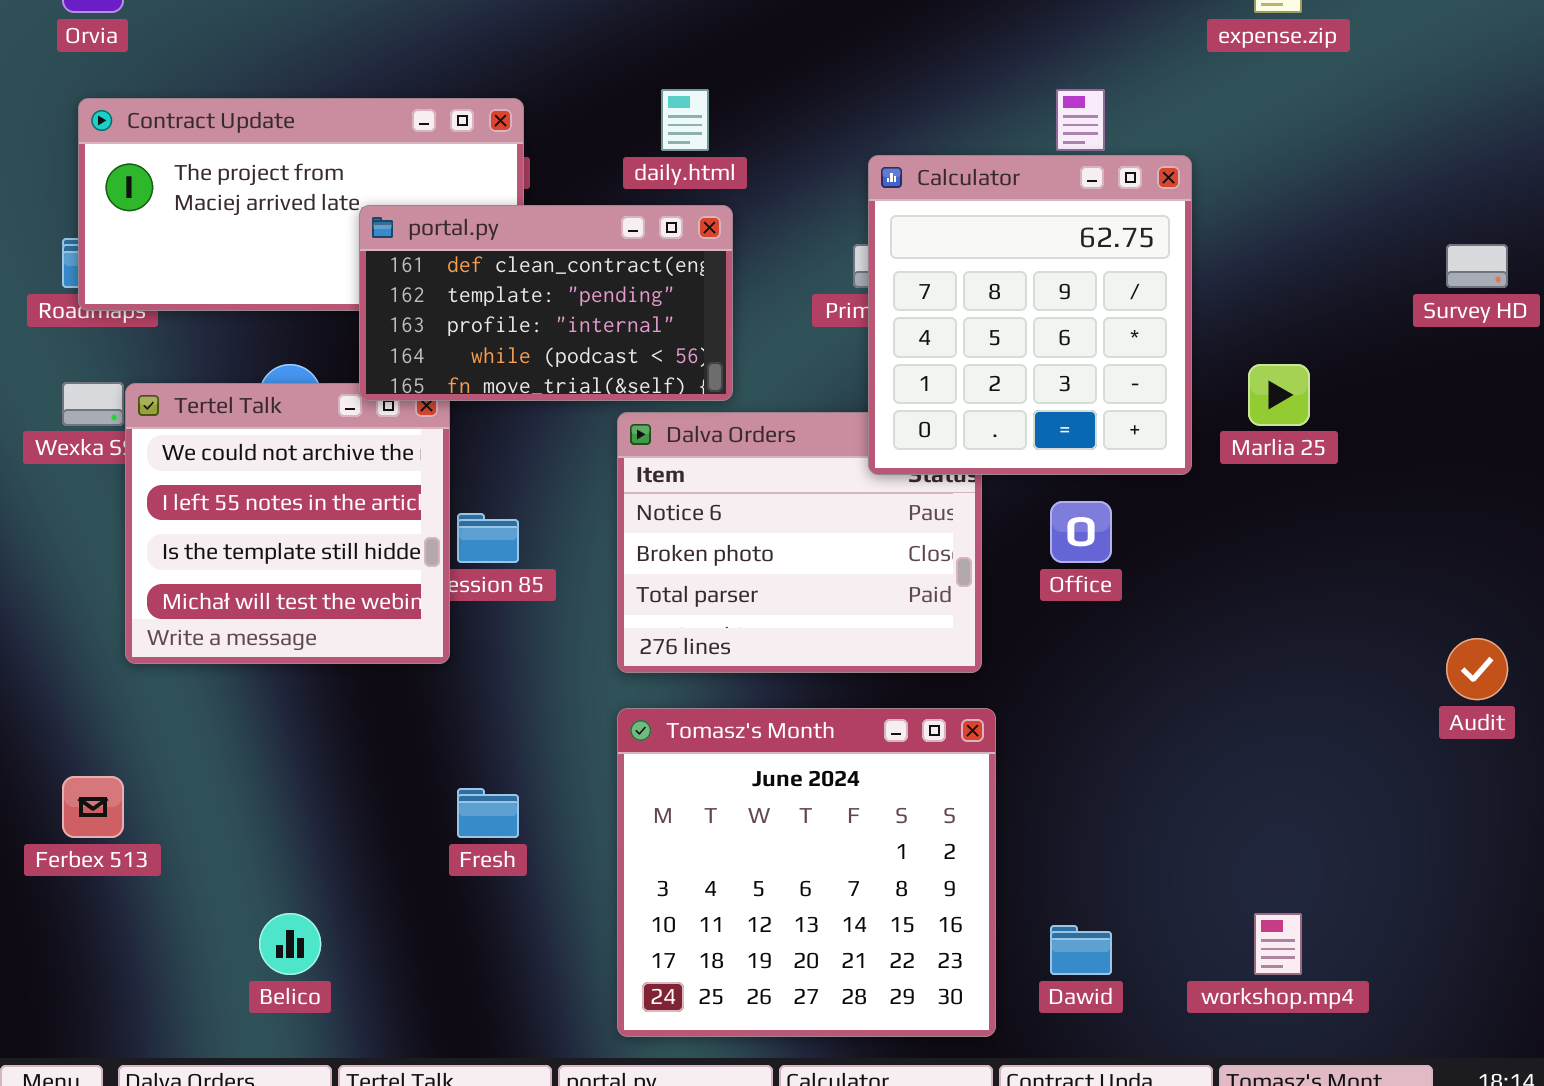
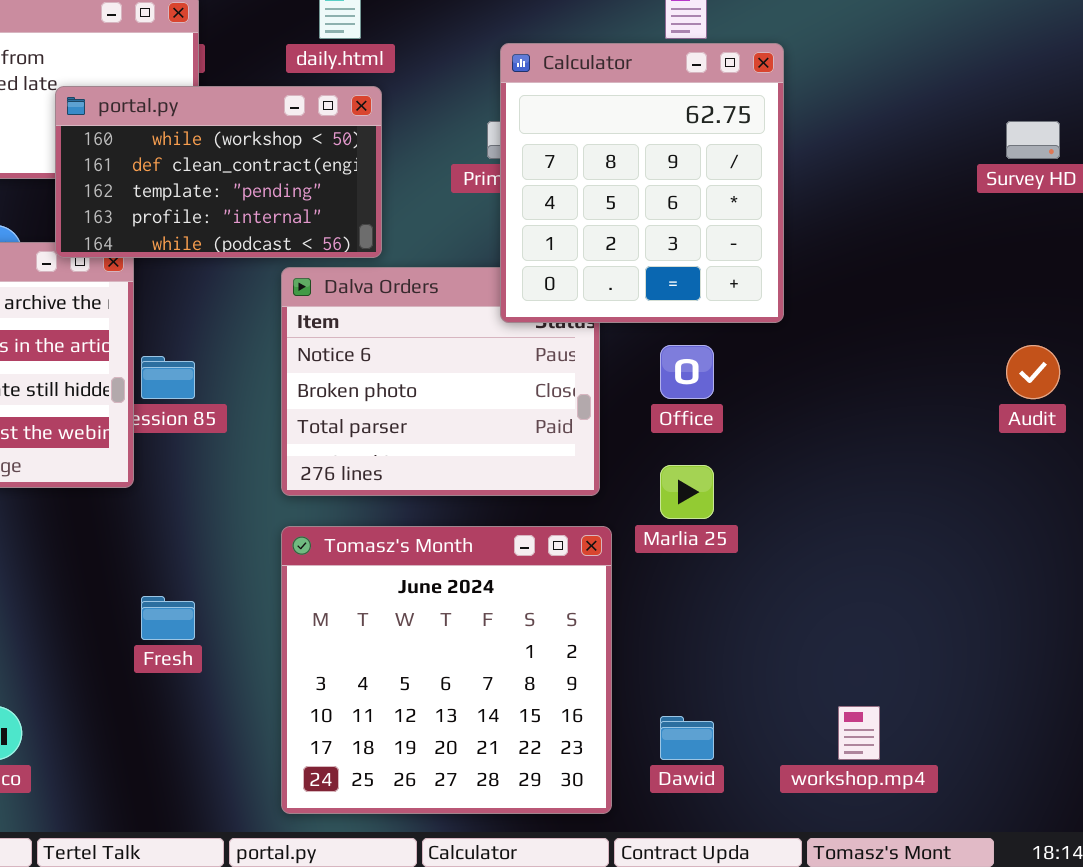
portal.py: [359,205,733,401] -> [55,86,382,258], scrolled up 1 row
Marlia 25: [1248,364,1310,426] -> [660,465,714,519], moved
Audit: [1446,638,1508,700] -> [1006,345,1060,399], moved

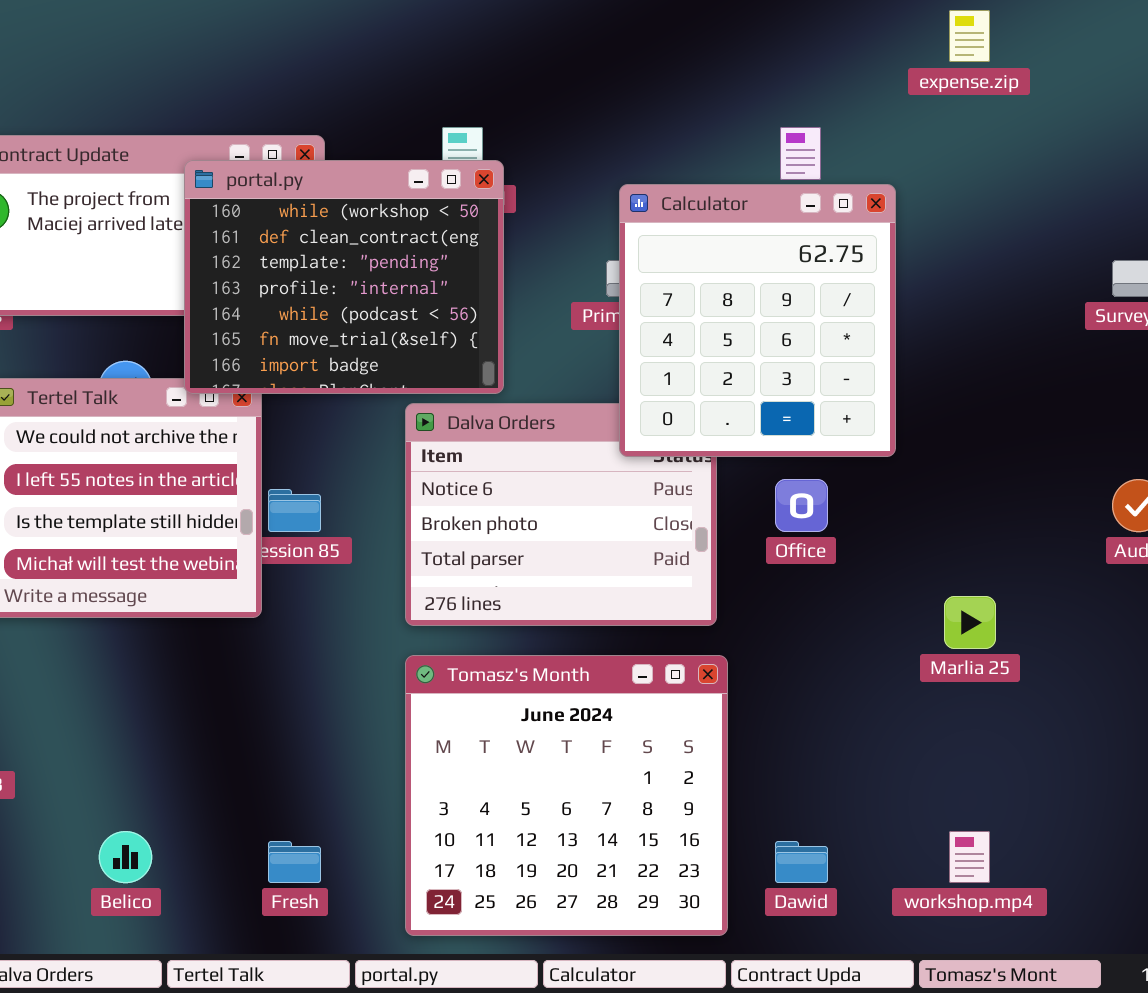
portal.py: [55,86,382,258] -> [184,160,504,394], resized
Marlia 25: [660,465,714,519] -> [944,596,996,649], moved
Fresh: [141,596,195,640] -> [268,841,321,883], moved

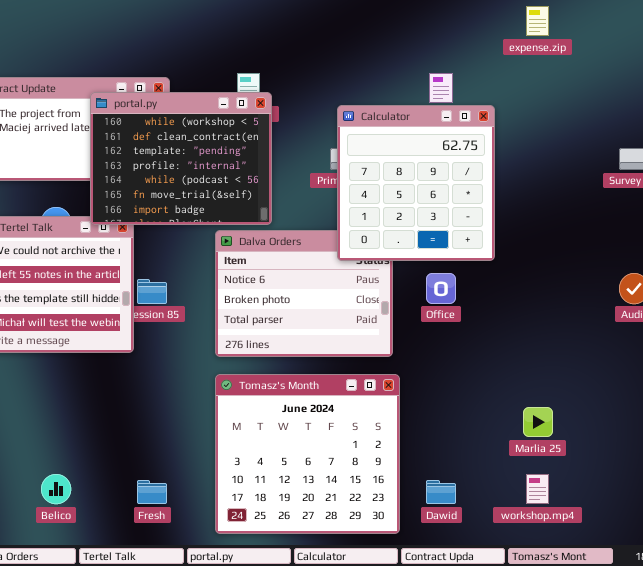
Marlia 25: [944,596,996,649] -> [523,407,553,437], moved

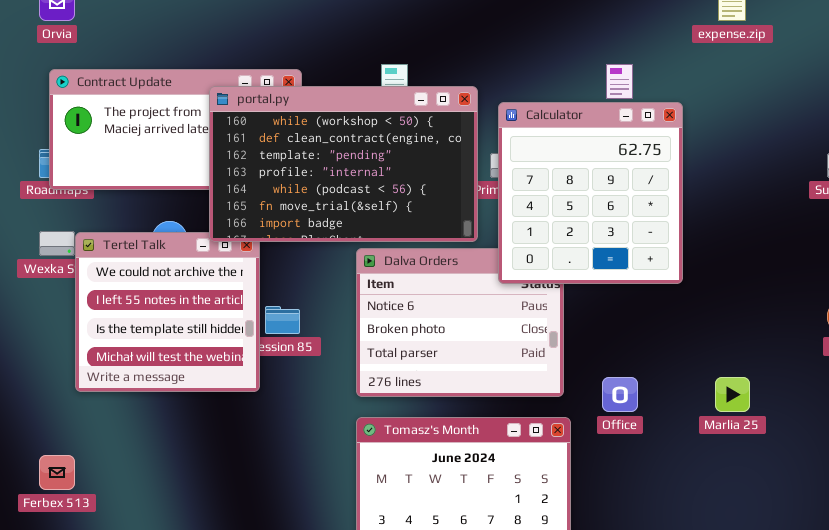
portal.py: [90,92,272,225] -> [209,86,478,242], resized
Office: [426,273,456,304] -> [602,377,638,412], moved
Marlia 25: [523,407,553,437] -> [715,377,750,412], moved

